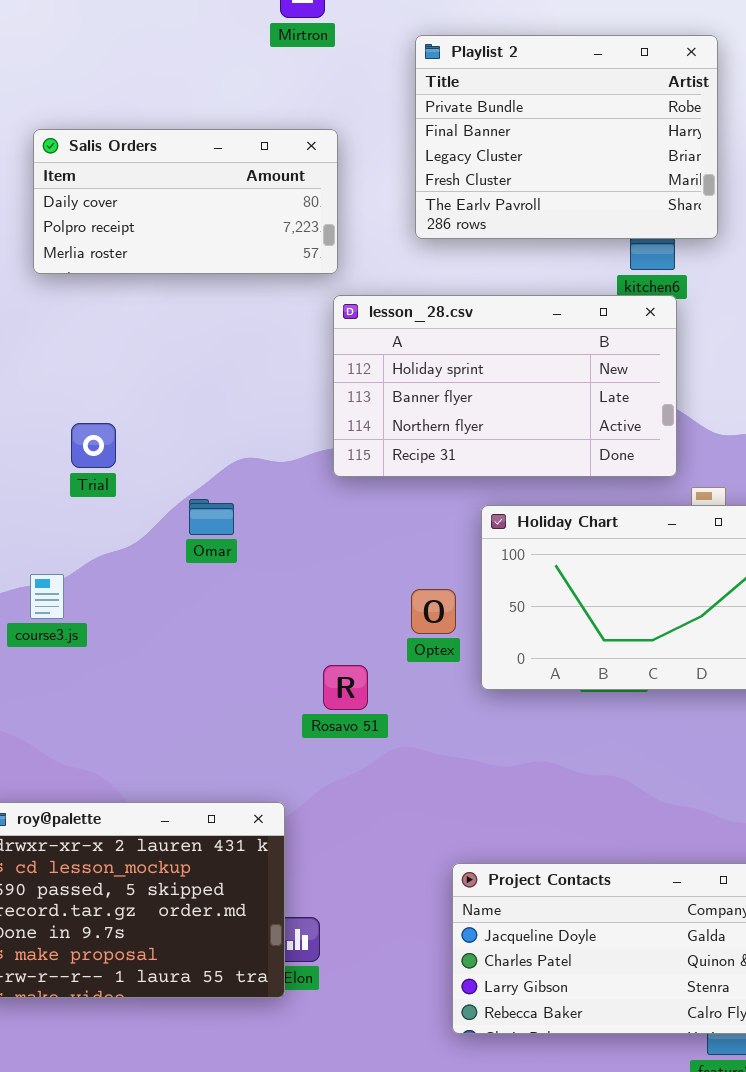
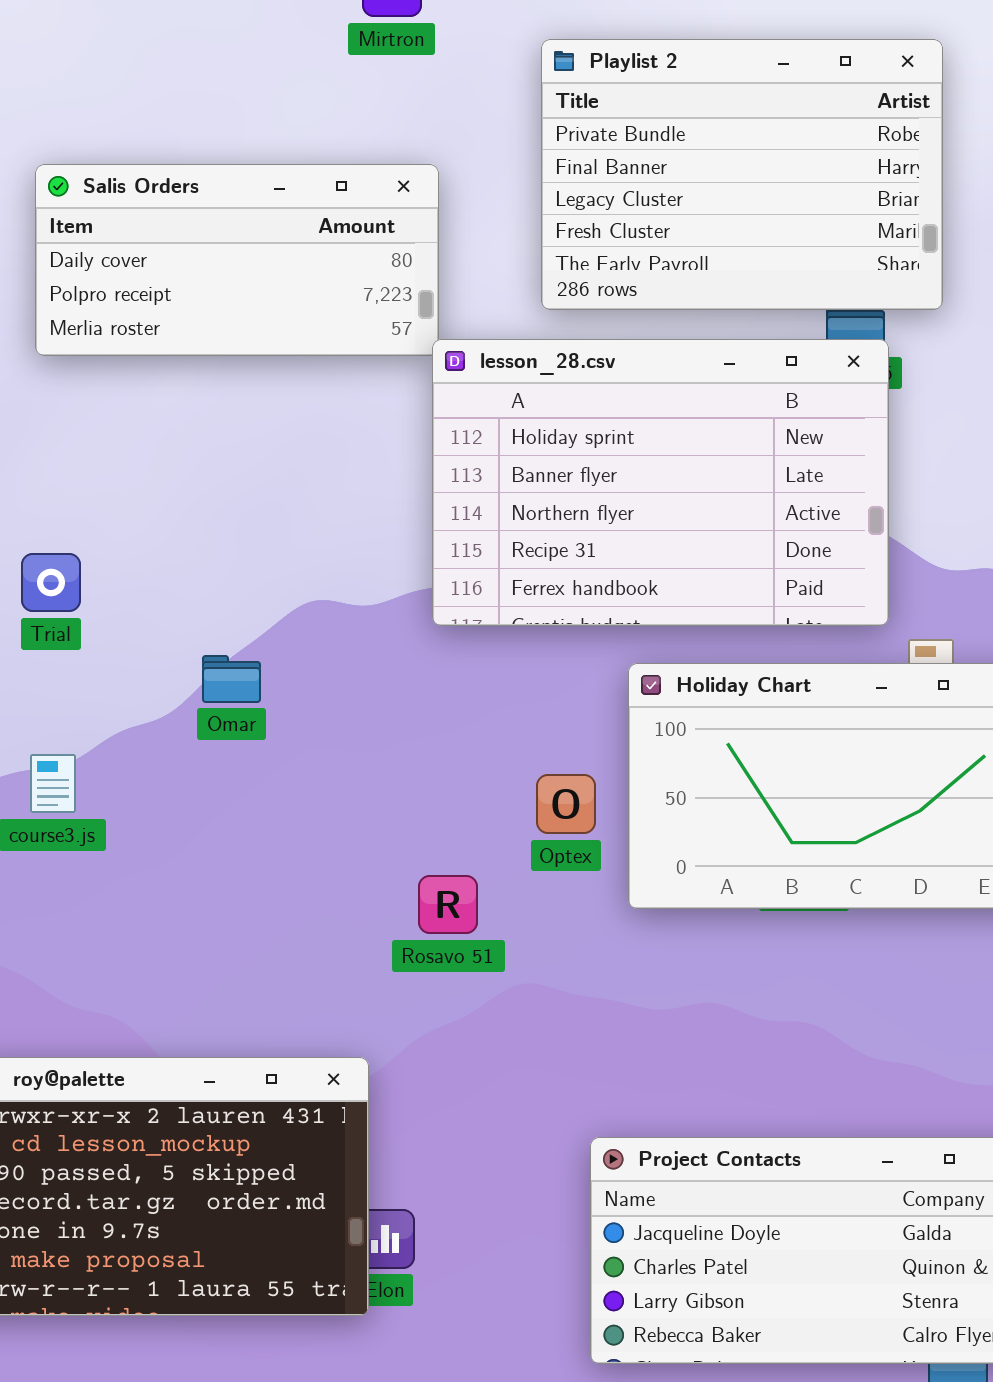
lesson_28.csv: [333,295,677,477] -> [432,339,889,626], resized
Trial: [71,423,116,468] -> [21,553,81,612], moved
Omar: [189,499,234,535] -> [202,655,261,703], moved

